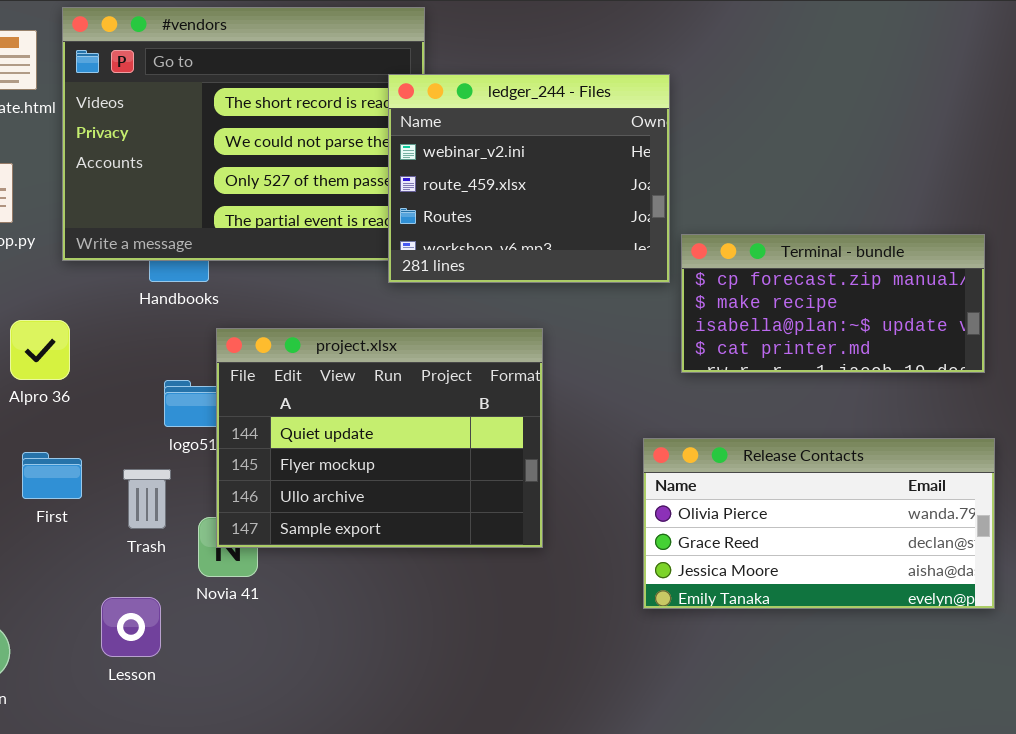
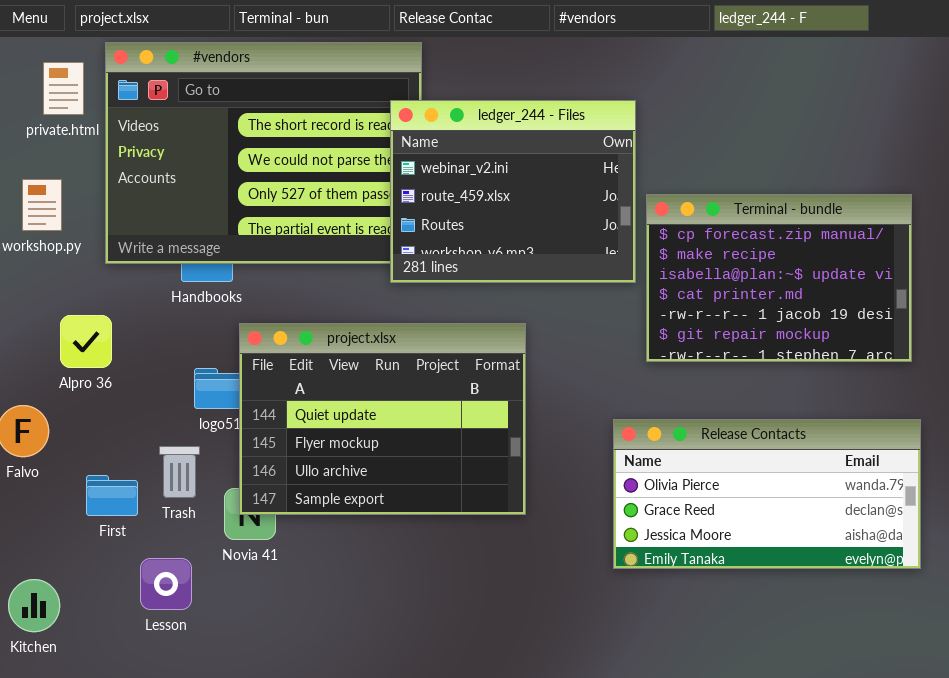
Terminal - bundle: [681,234,985,373] -> [646,194,912,362], resized
First: [22,452,82,499] -> [86,475,138,516], moved

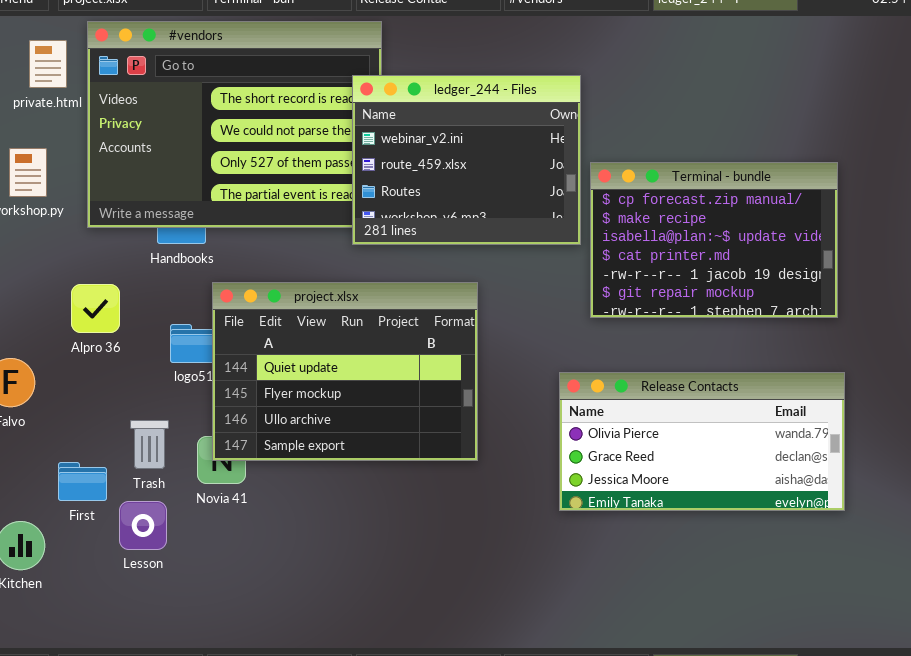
Alpro 36: [60,315,112,368] -> [71,284,120,333], moved
Trash: [159,446,200,498] -> [130,420,169,469], moved
First: [86,475,138,516] -> [58,462,107,501], moved

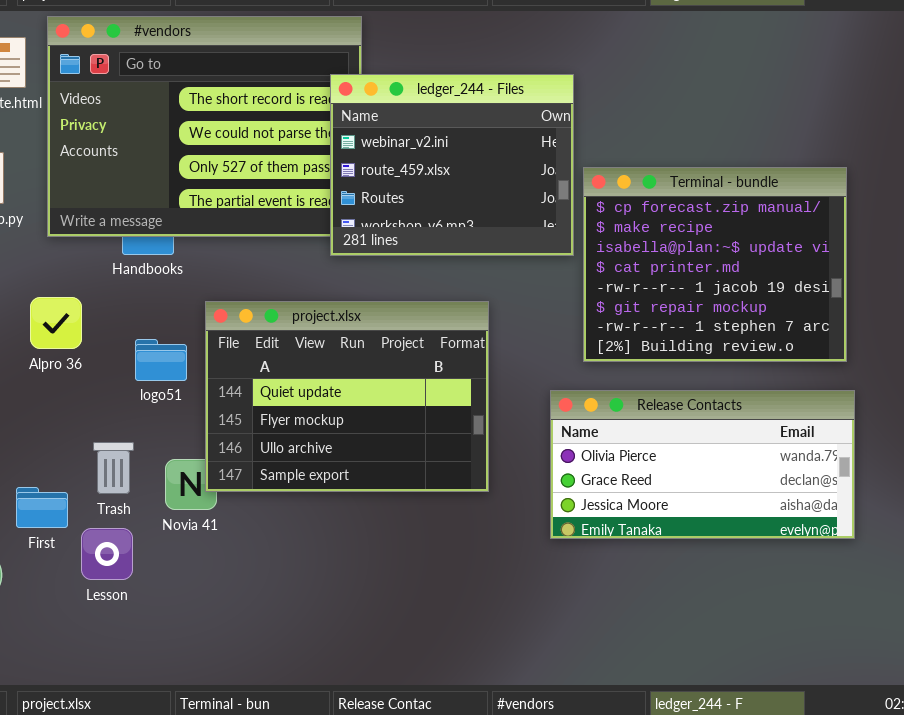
Terminal - bundle: [590,162,838,318] -> [583,167,847,362], resized
project.xlsx: [212,282,478,461] -> [205,301,489,492], moved

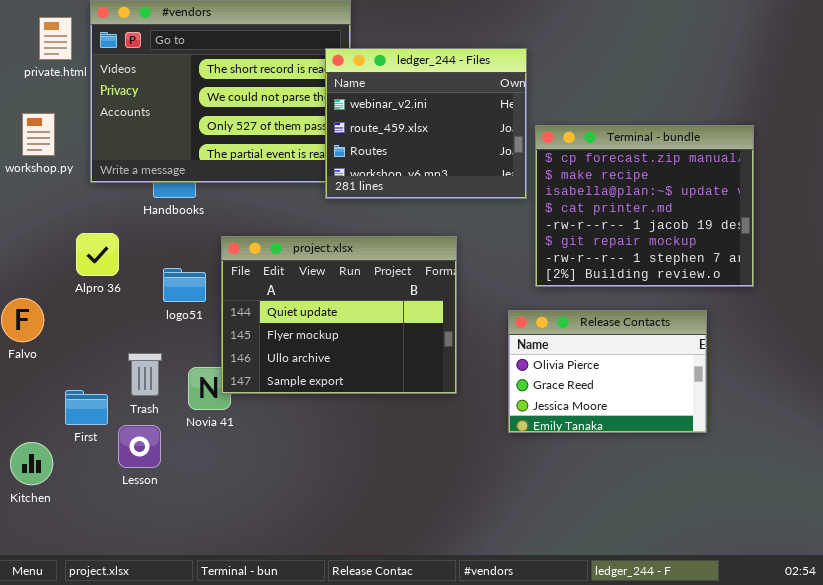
Release Contacts: [550,390,855,539] -> [508,310,707,433], resized

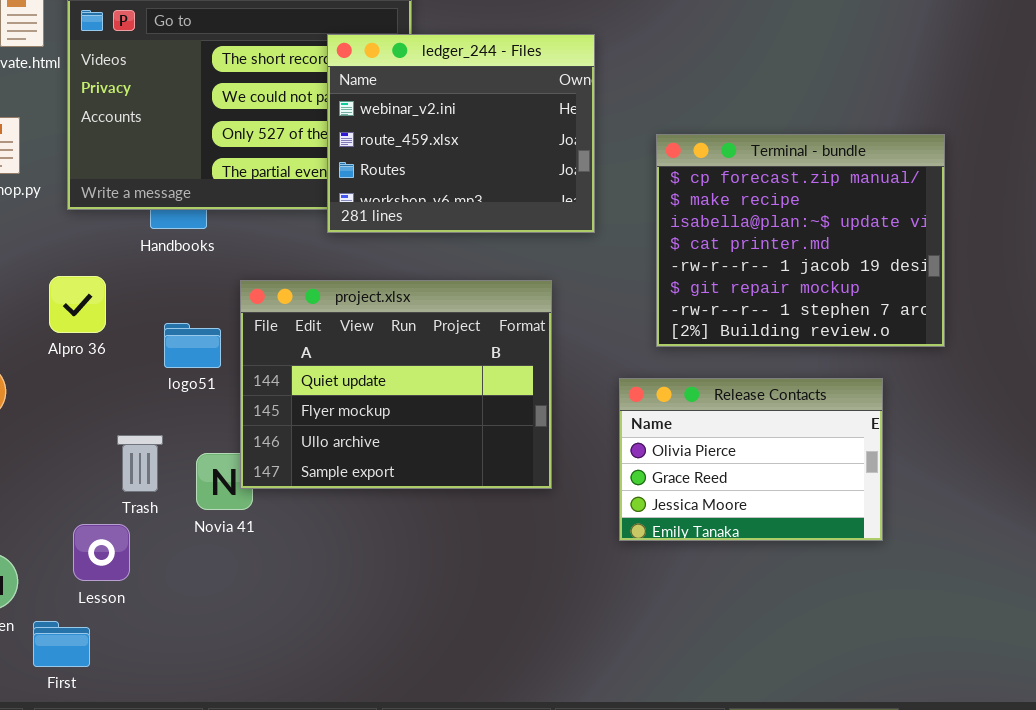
ledger_244 - Files: [325,48,527,199] -> [327,34,595,233], moved
First: [65,390,108,425] -> [33,621,90,667], moved
Lesson: [118,425,161,468] -> [73,524,130,581], moved

